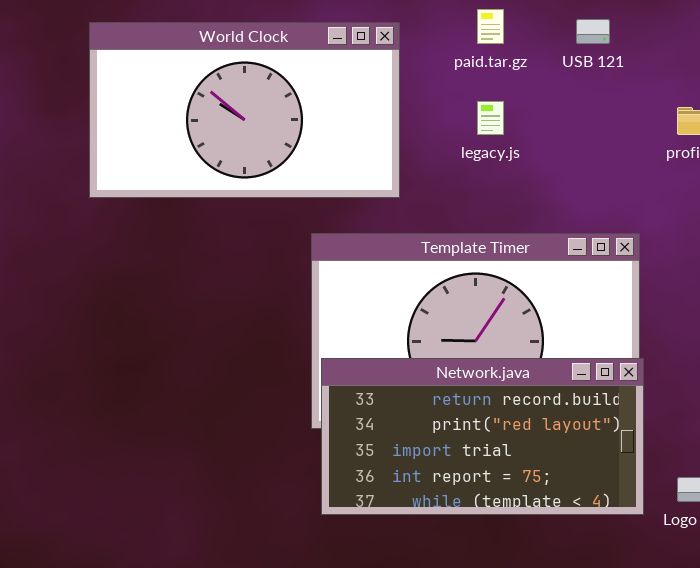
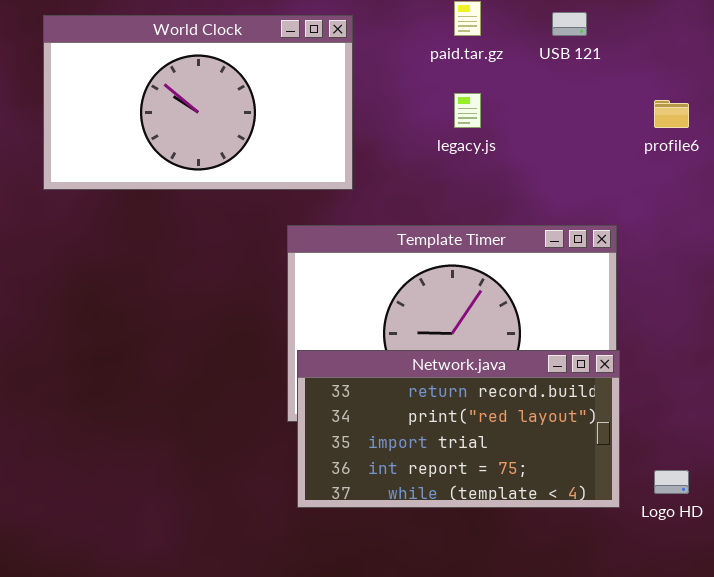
World Clock: [89,22,400,198] -> [43,15,353,190], moved

